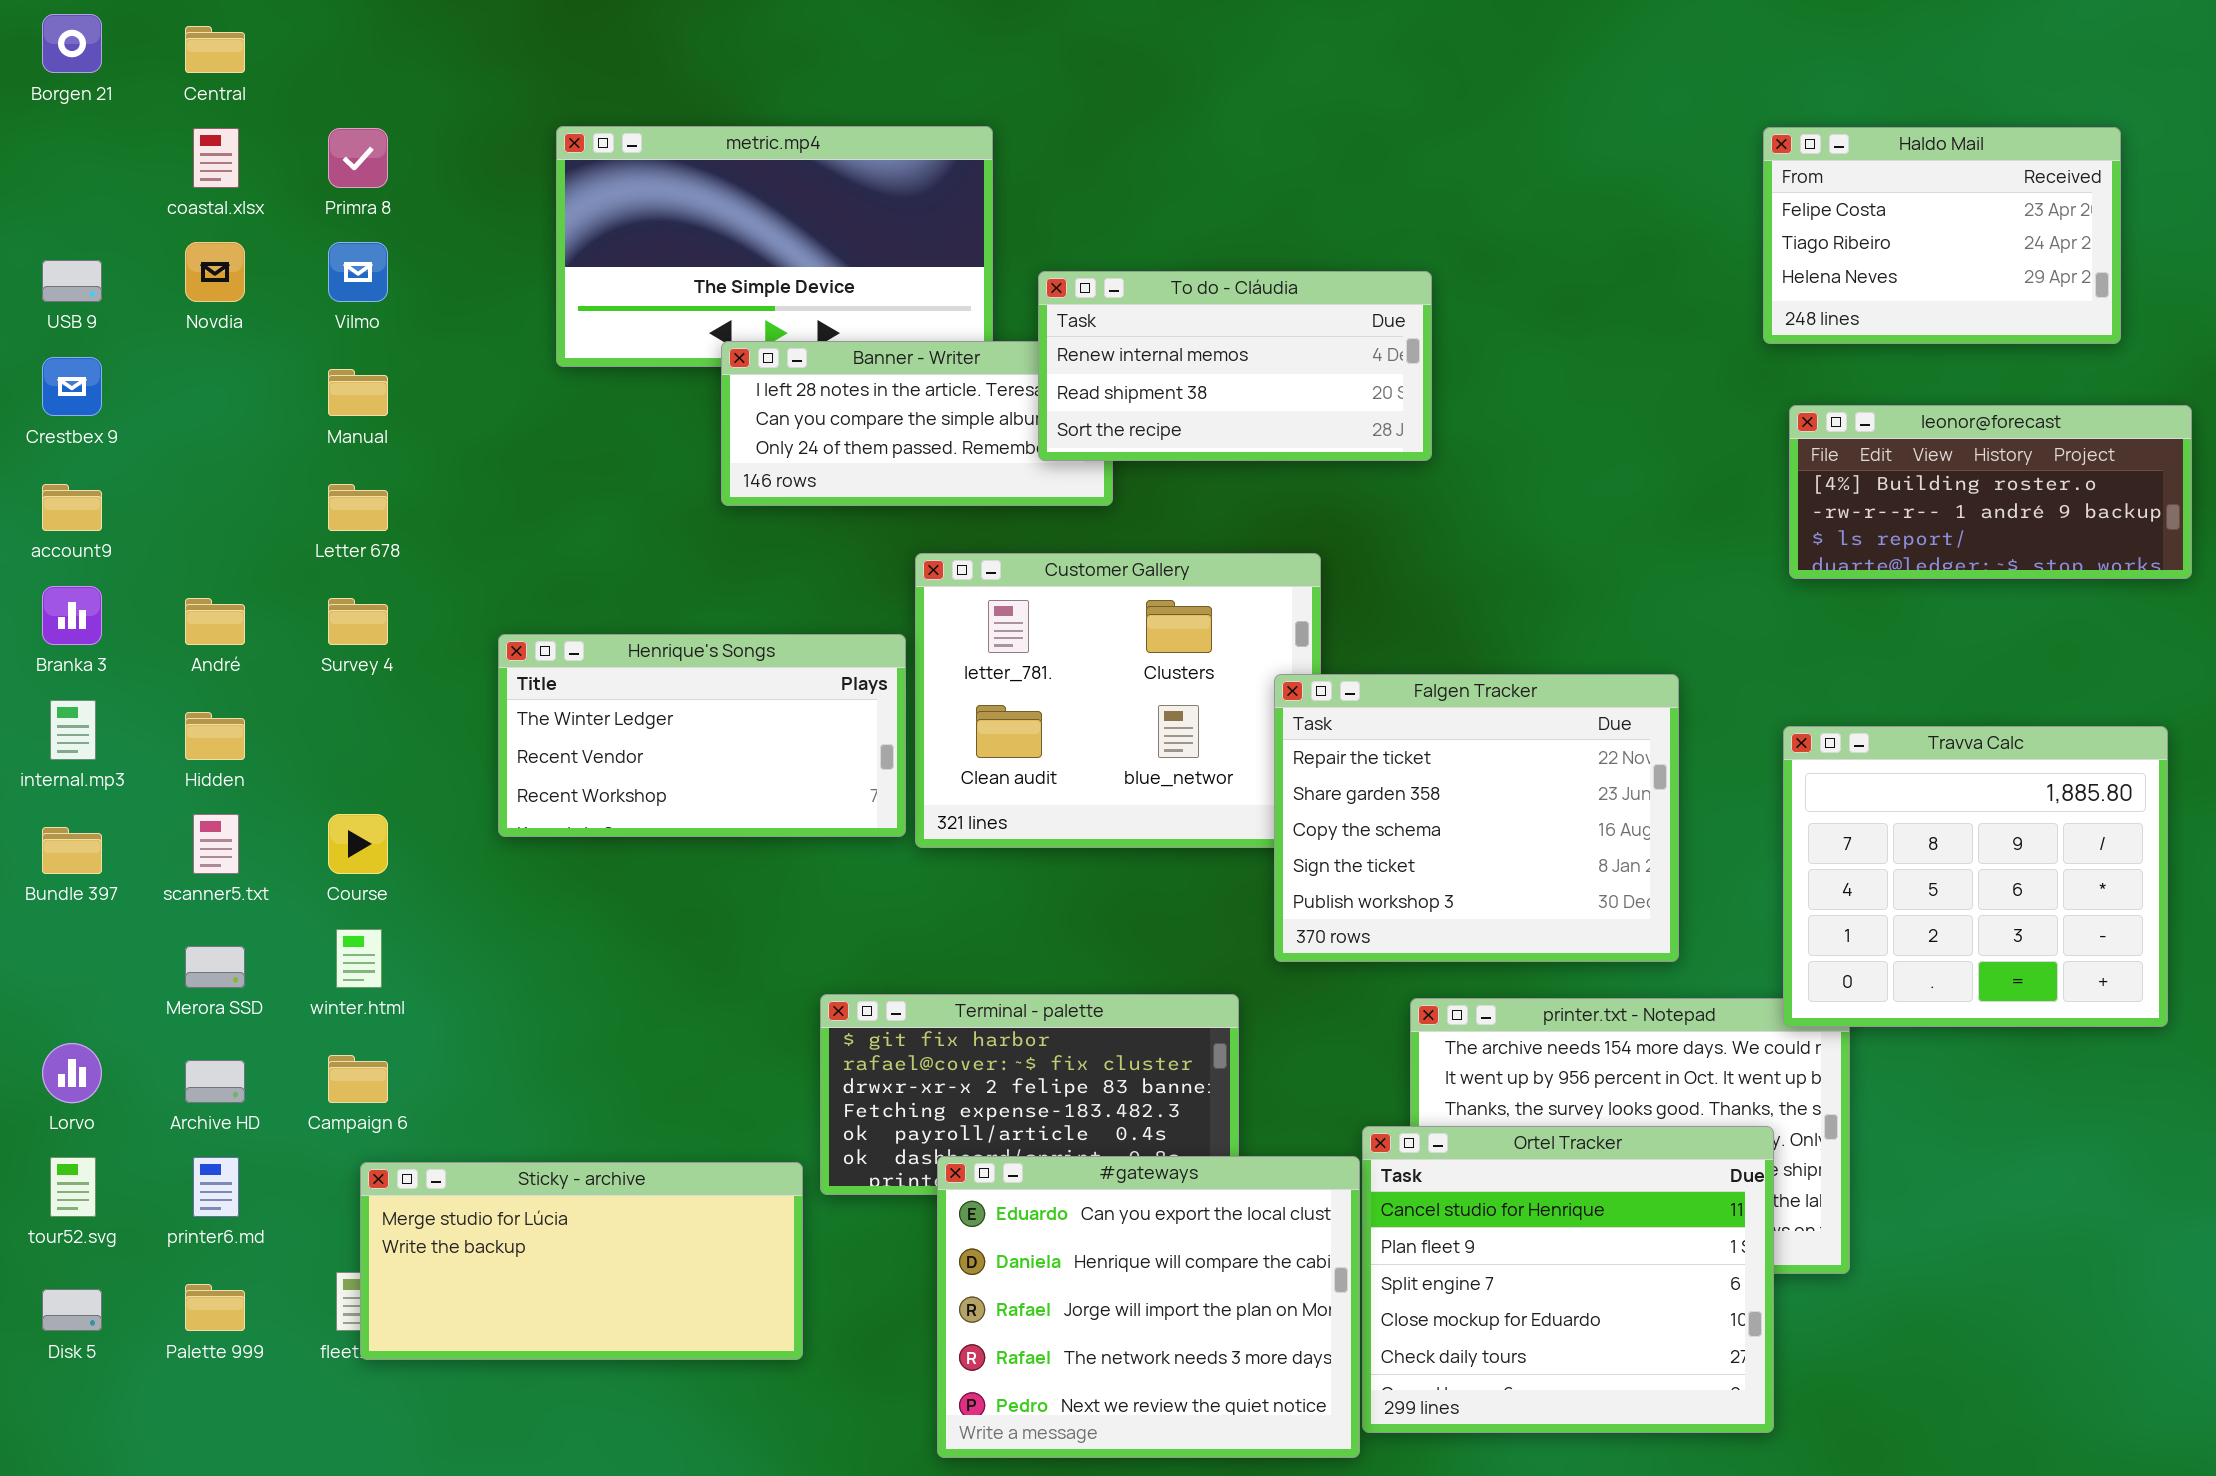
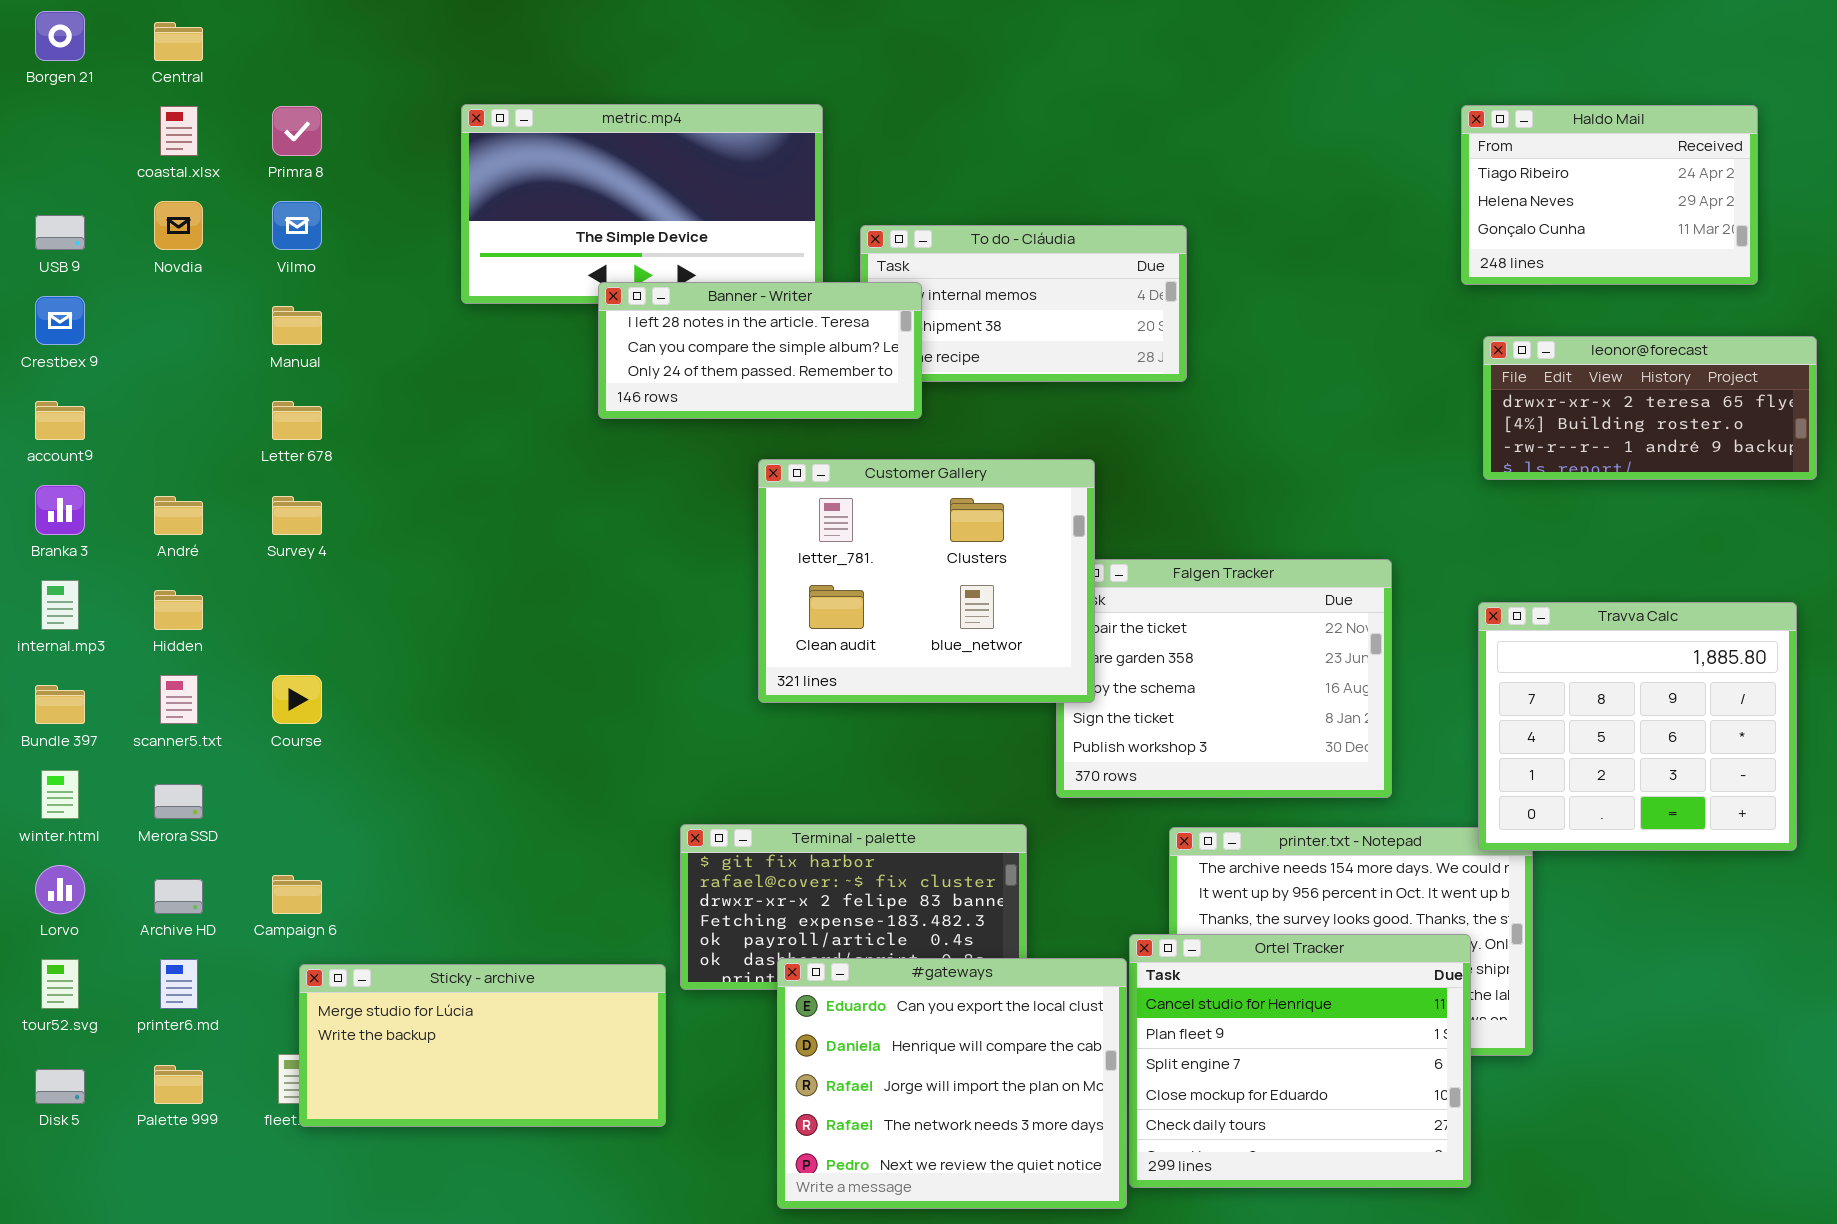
Haldo Mail: [1763,127,2121,344] -> [1461,105,1758,285], scrolled down 1 row
Banner - Writer: [721,341,1113,506] -> [598,282,922,419], raised
leonor@forecast: [1789,405,2192,579] -> [1483,336,1817,480], scrolled up 1 row
Customer Gallery: [915,553,1321,848] -> [758,459,1095,703], raised
Henrique's Songs: [498,634,906,837] -> none, closed
winter.html: [336,929,382,988] -> [41,770,79,819], moved

